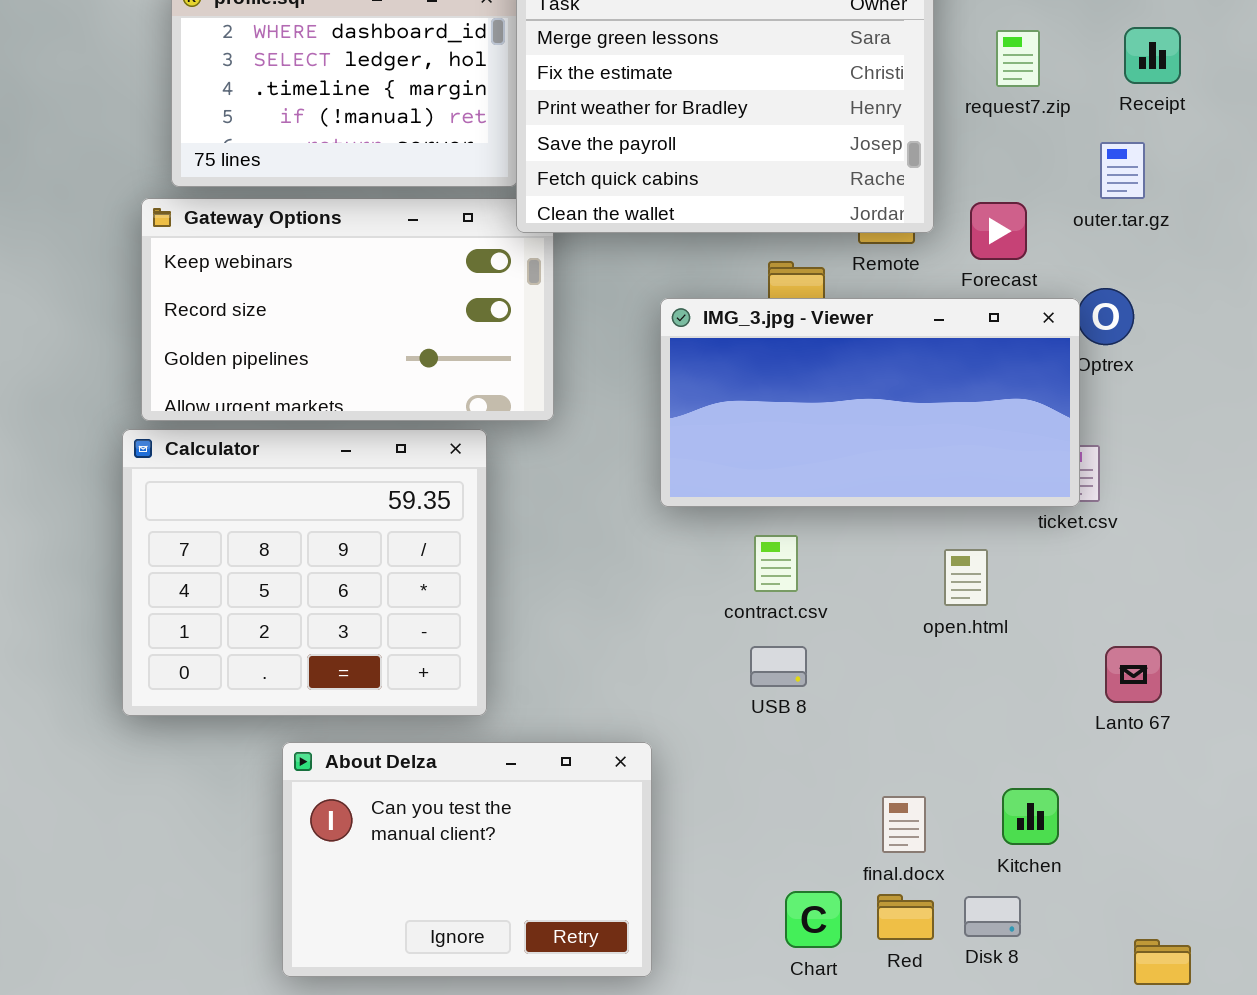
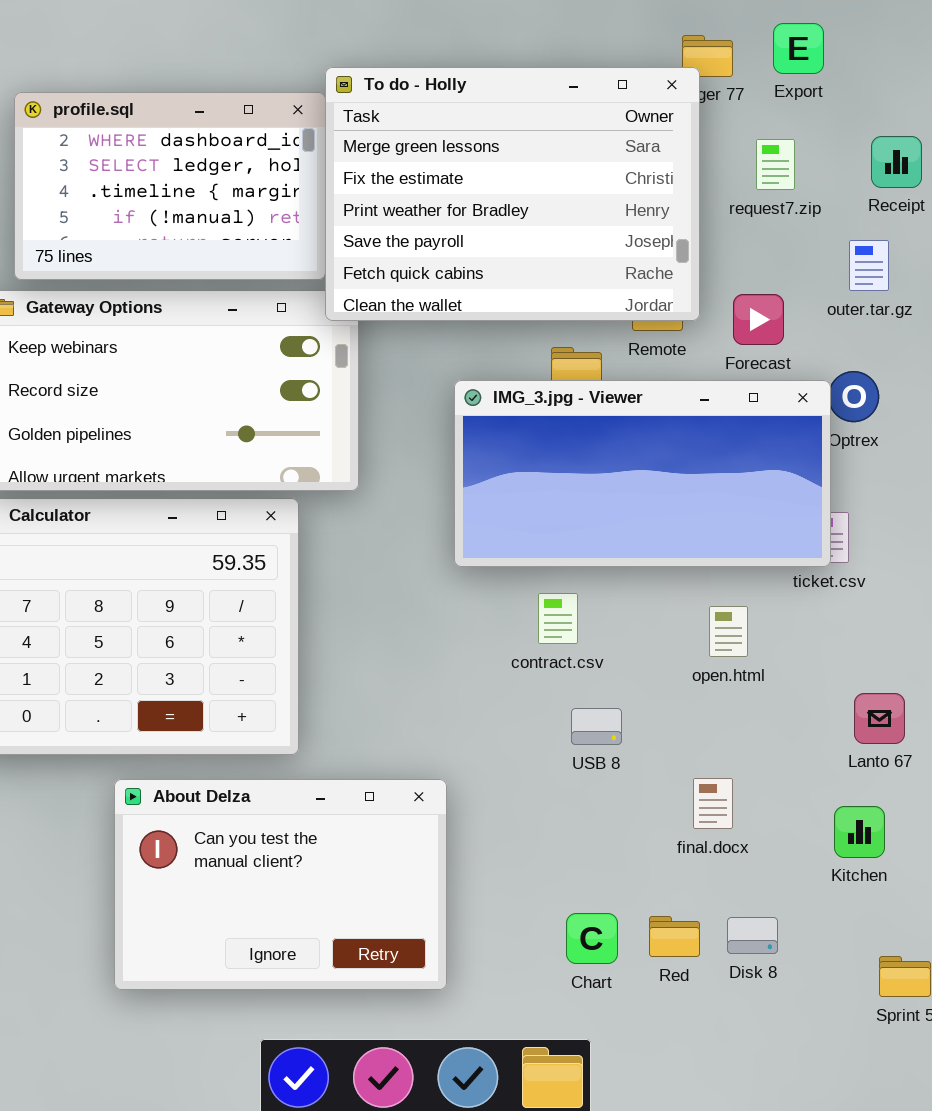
USB 8: [750,646,807,687] -> [571,708,622,745], moved
Kitchen: [1002,788,1059,845] -> [834,806,885,858], moved
final.docx: [882,796,926,853] -> [693,778,733,829], moved

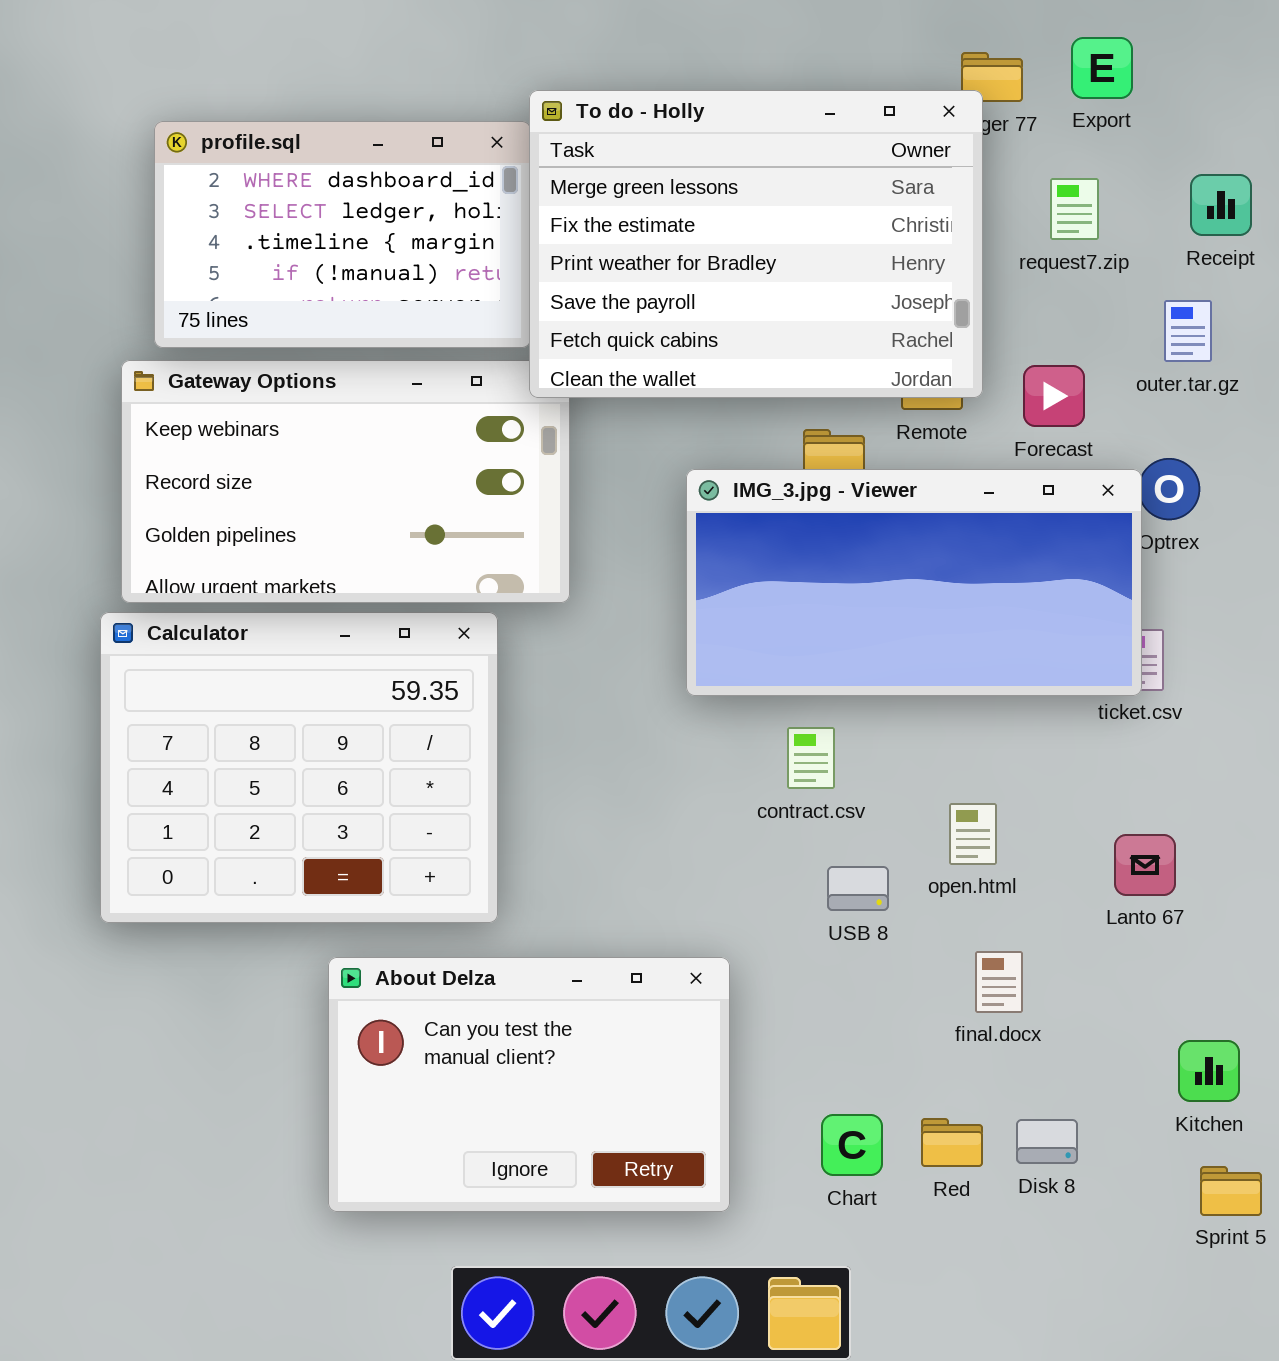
open.html: [709,606,748,657] -> [949,803,997,865], moved
Lanto 67: [854,693,905,744] -> [1114,834,1176,896], moved
About Delza: [114,779,447,990] -> [328,957,730,1212], moved
Kitchen: [834,806,885,858] -> [1178,1040,1240,1102], moved

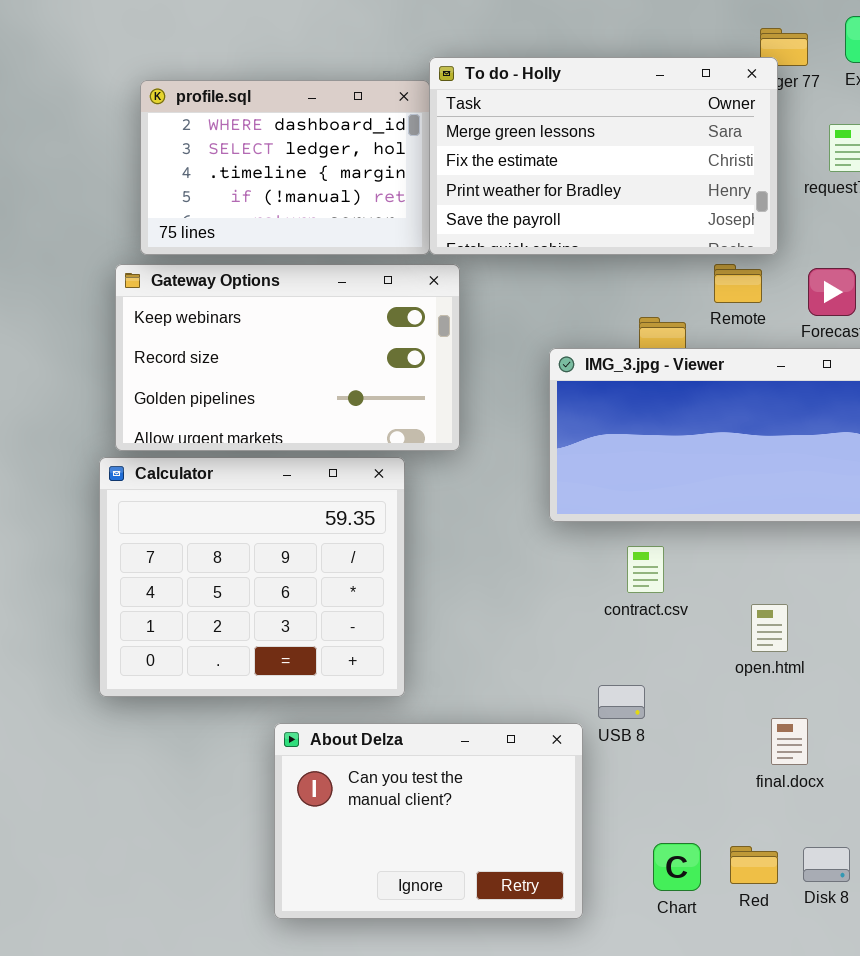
To do - Holly: [529,90,983,398] -> [429,57,778,255], resized
USB 8: [827,866,889,911] -> [598,685,645,719], moved

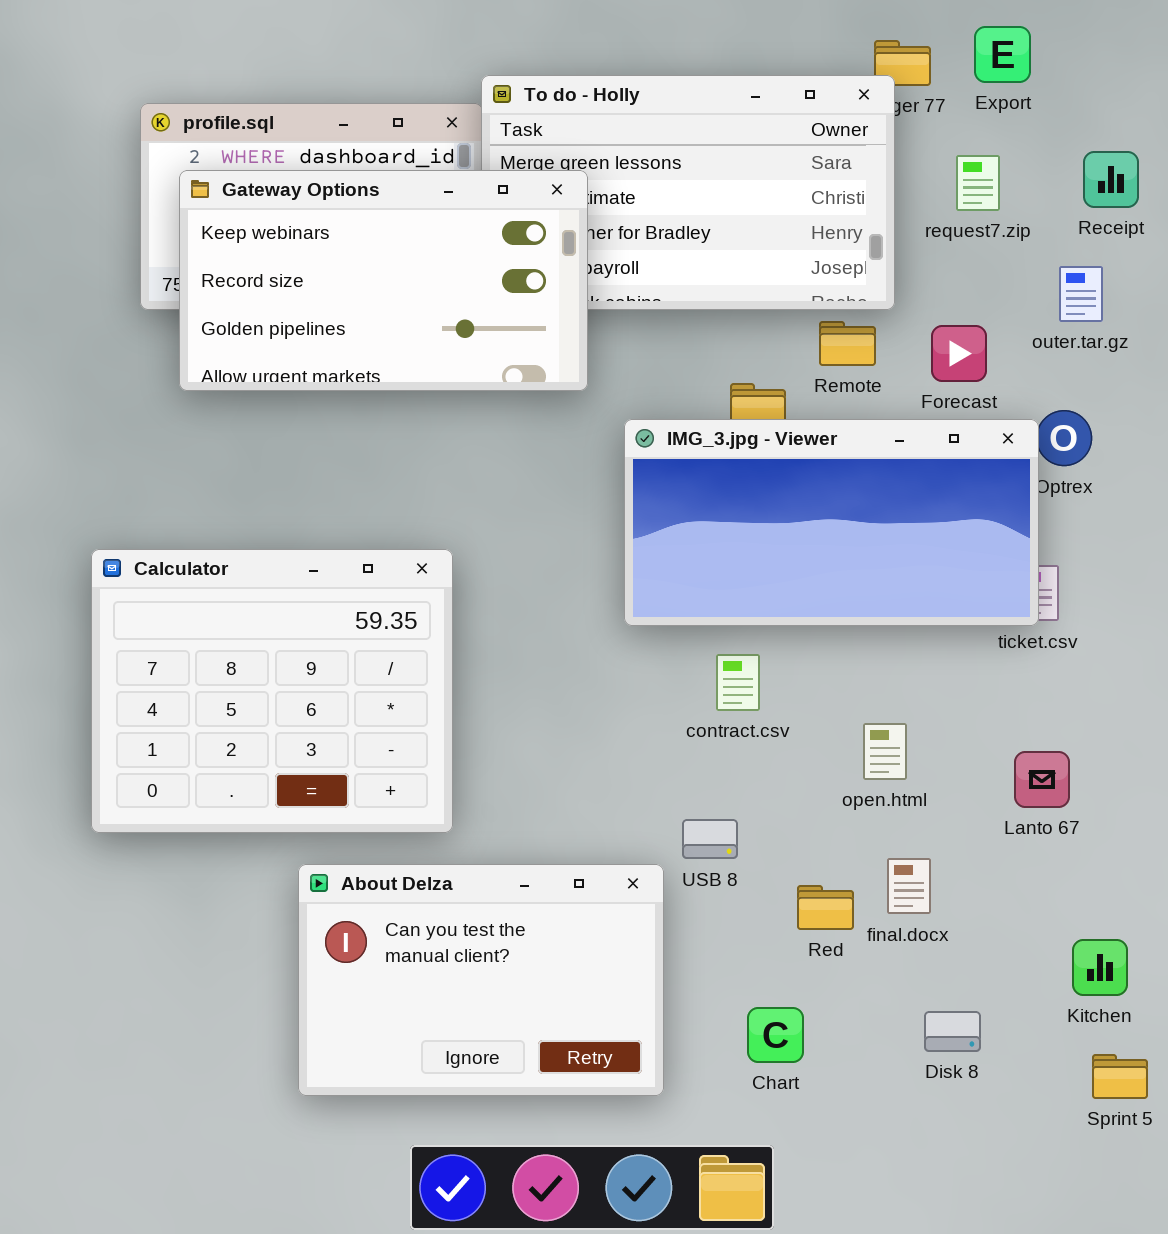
Gateway Options: [115,264,460,451] -> [179,170,588,391], moved
Red: [730,846,778,884] -> [797,885,854,930], moved

